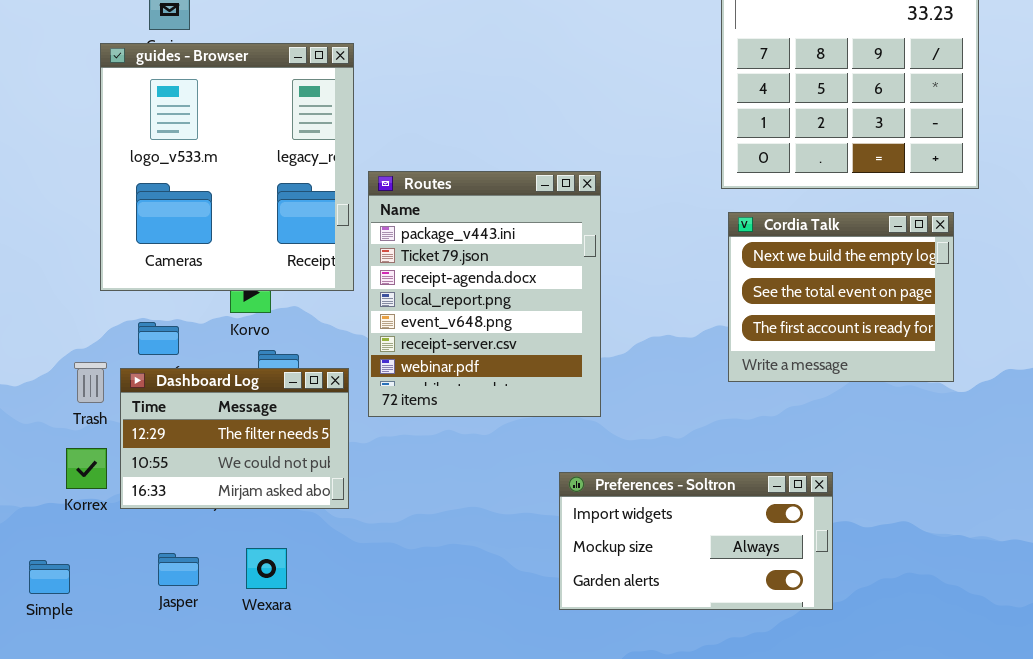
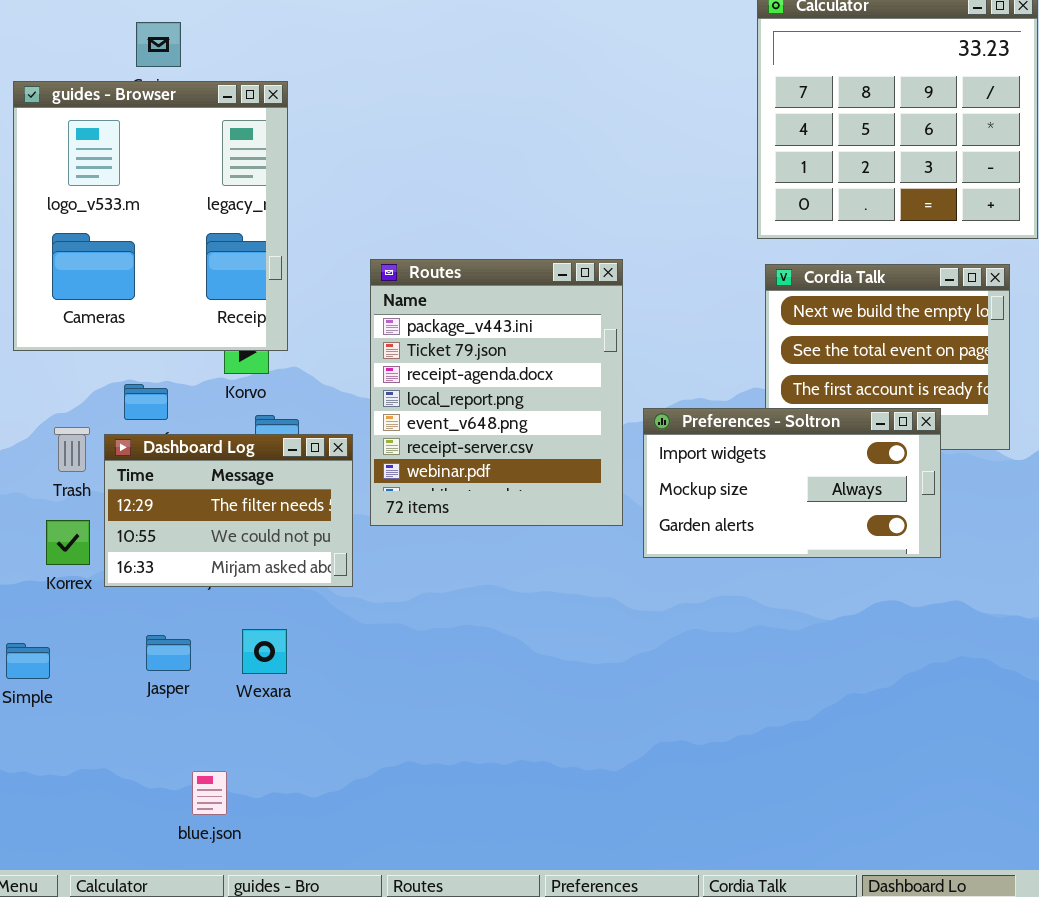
guides - Browser: [100,43,354,291] -> [13,81,288,351], moved
Routes: [368,171,601,417] -> [370,259,623,526], moved
Preferences - Soltron: [559,472,833,610] -> [643,408,941,558], moved

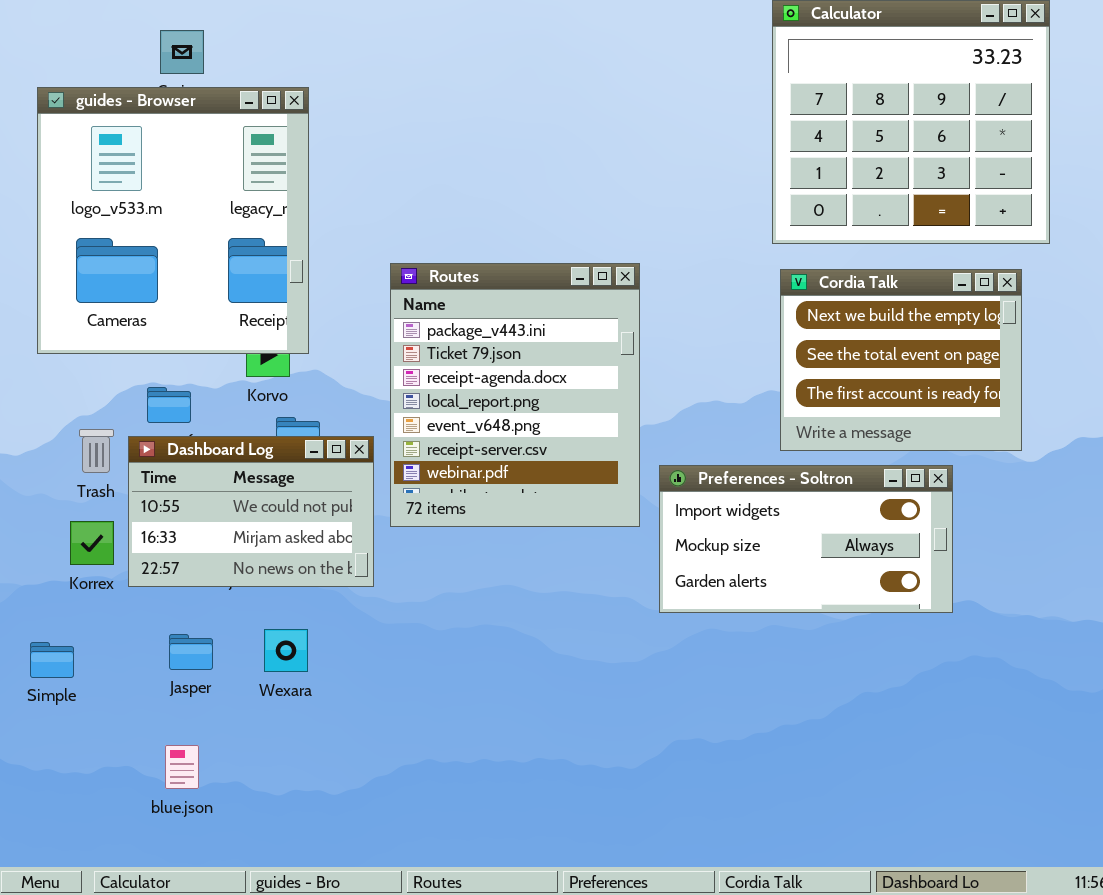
Preferences - Soltron: [643,408,941,558] -> [659,465,953,613], moved
Dashboard Log: [104,434,353,587] -> [128,436,374,587], scrolled down 1 row
blue.json: [192,771,227,815] -> [165,745,199,789], moved

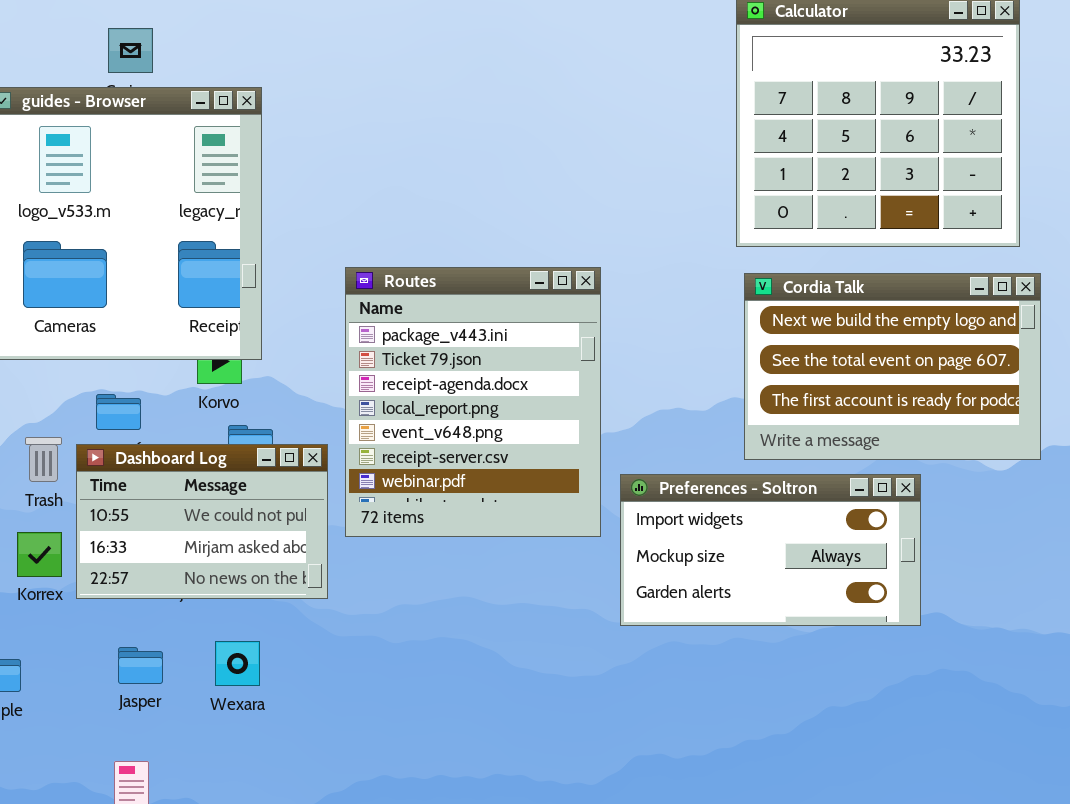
Cordia Talk: [780,269,1022,451] -> [744,273,1041,460], resized

